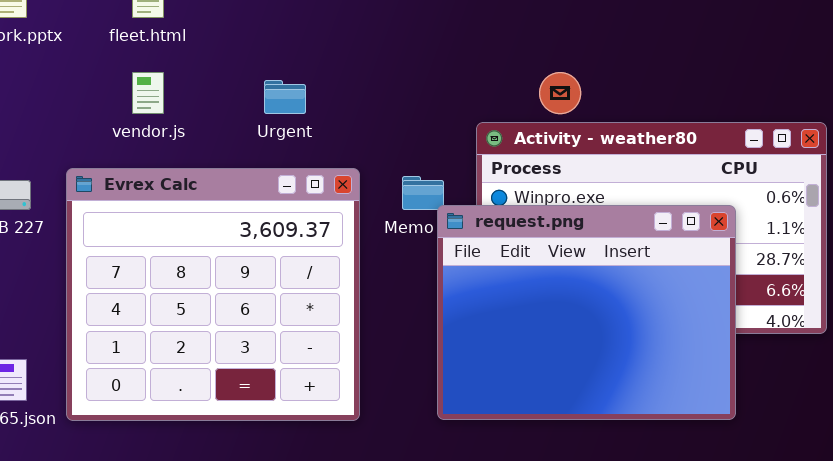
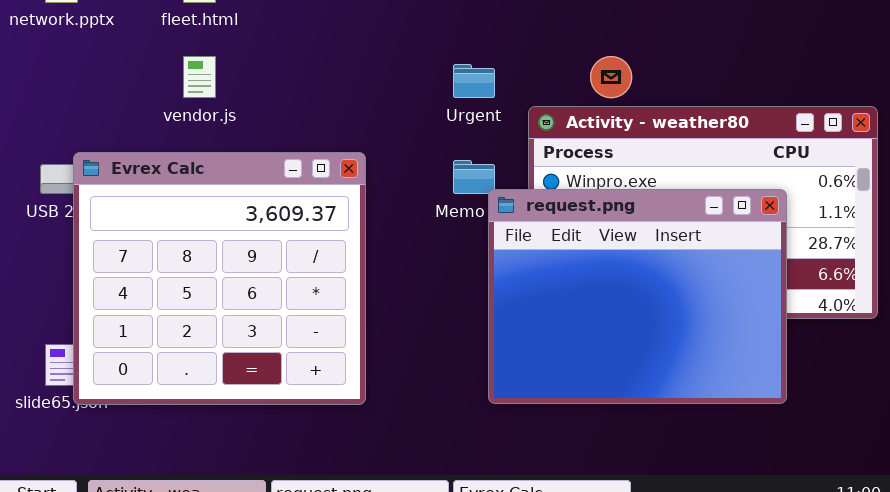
Urgent: [264,80,306,114] -> [453,64,495,98], moved
Evrex Calc: [66,168,360,421] -> [73,152,366,405], moved

